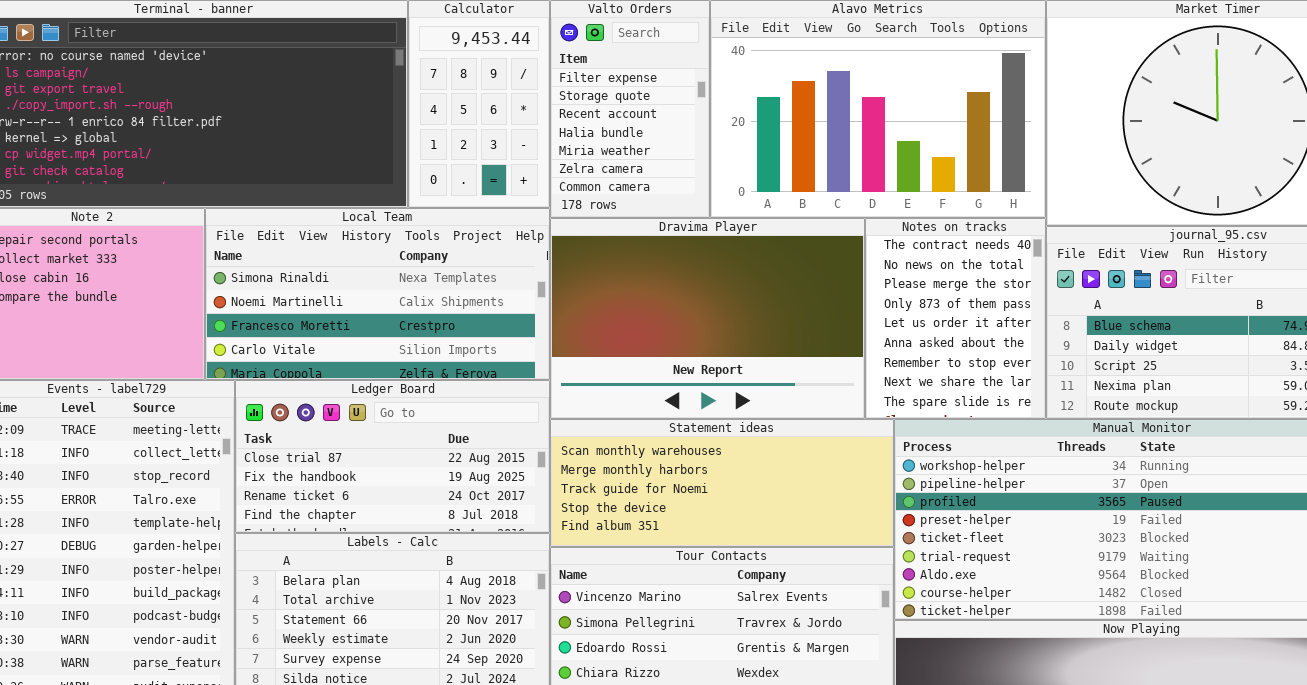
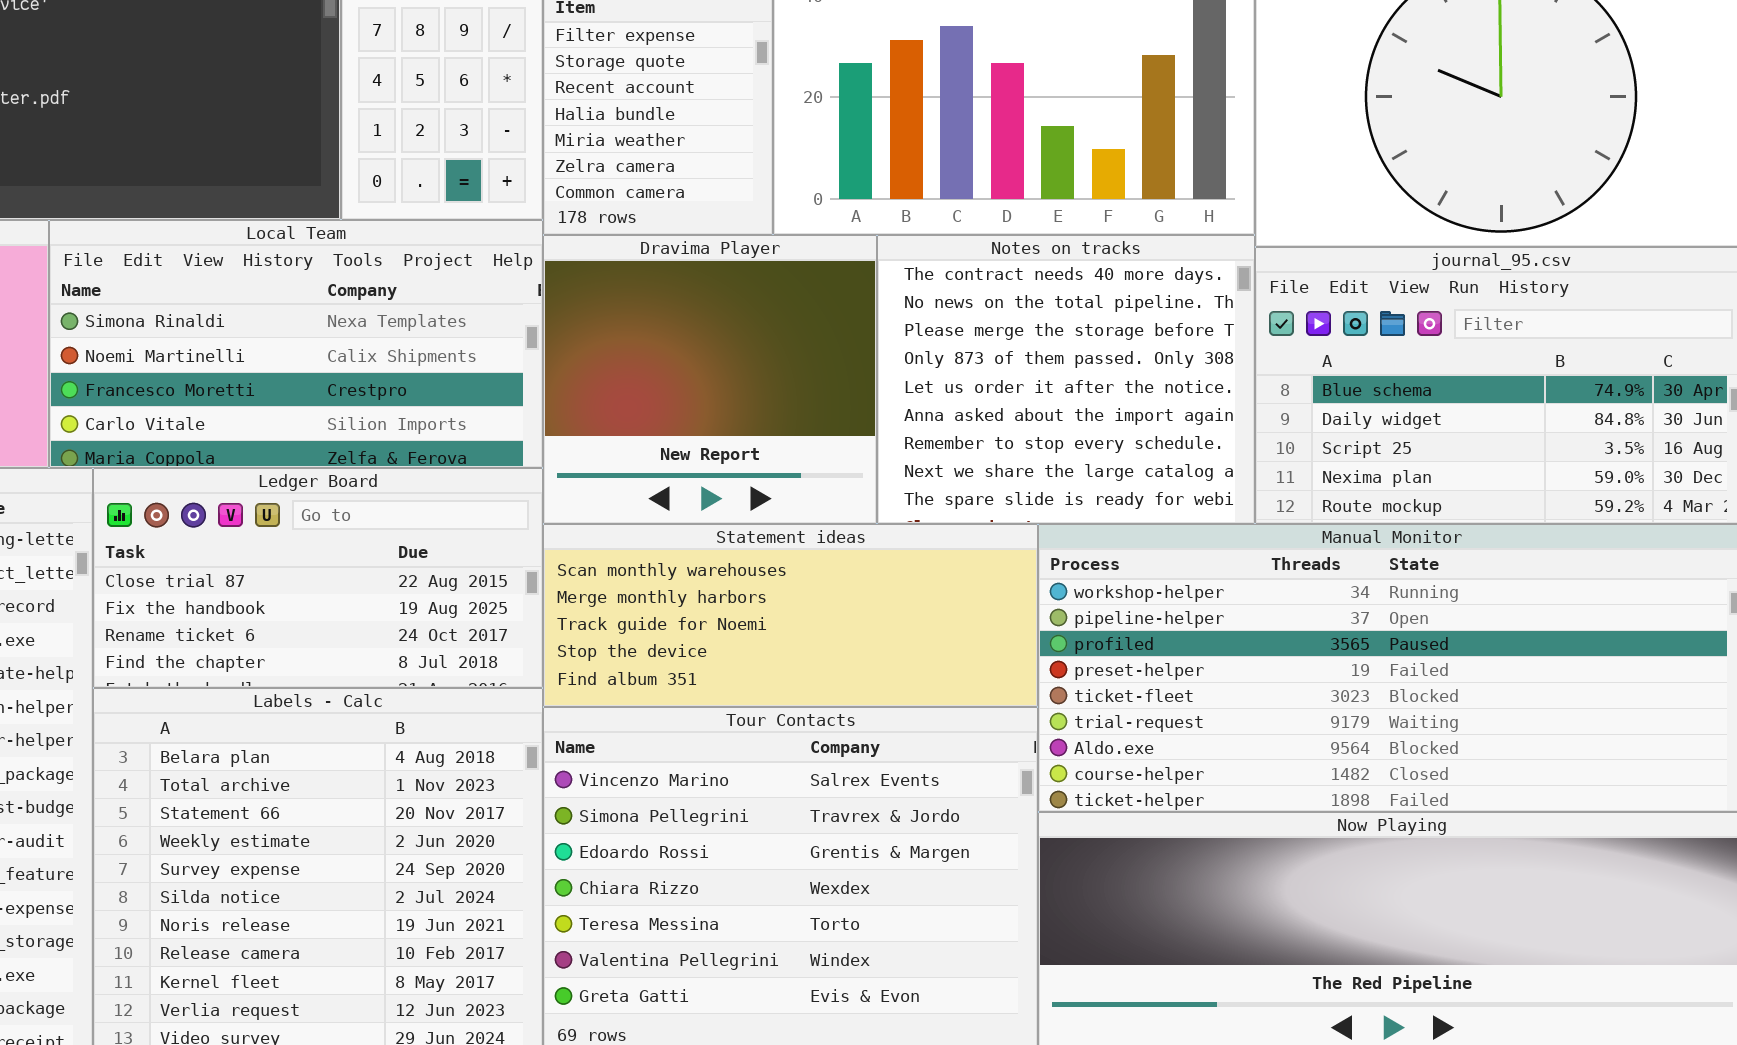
Dravima Player: [550,218,865,419] -> [543,235,877,524], resized
Notes on tracks: [865,218,1046,419] -> [877,235,1255,524], resized

